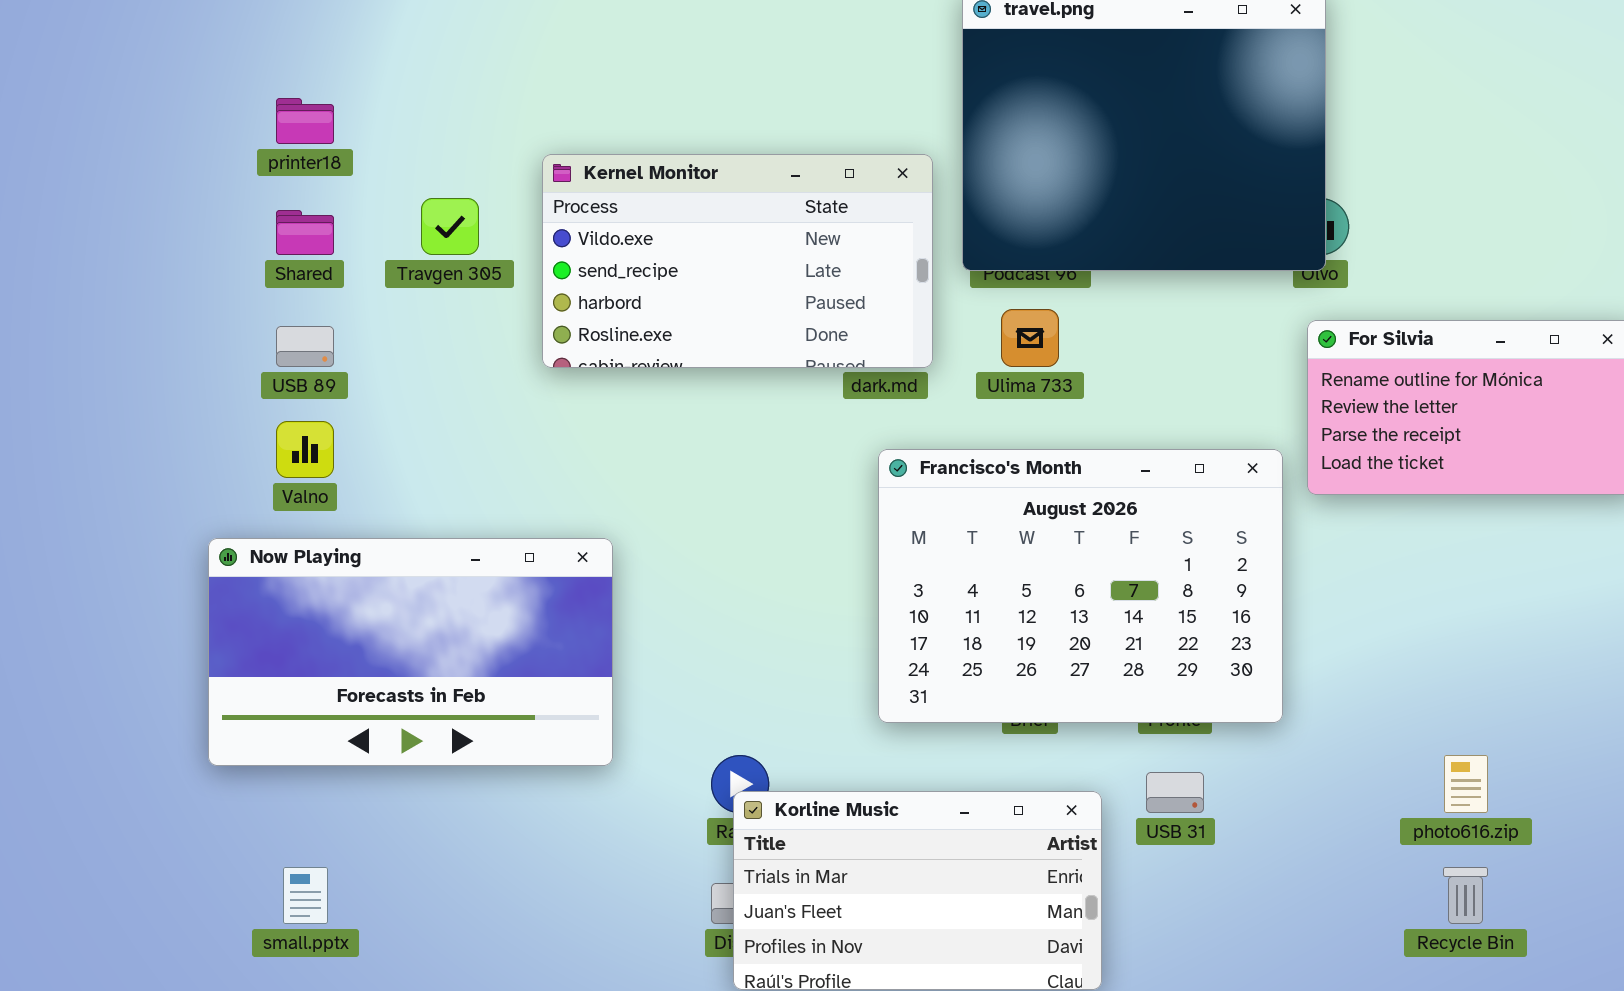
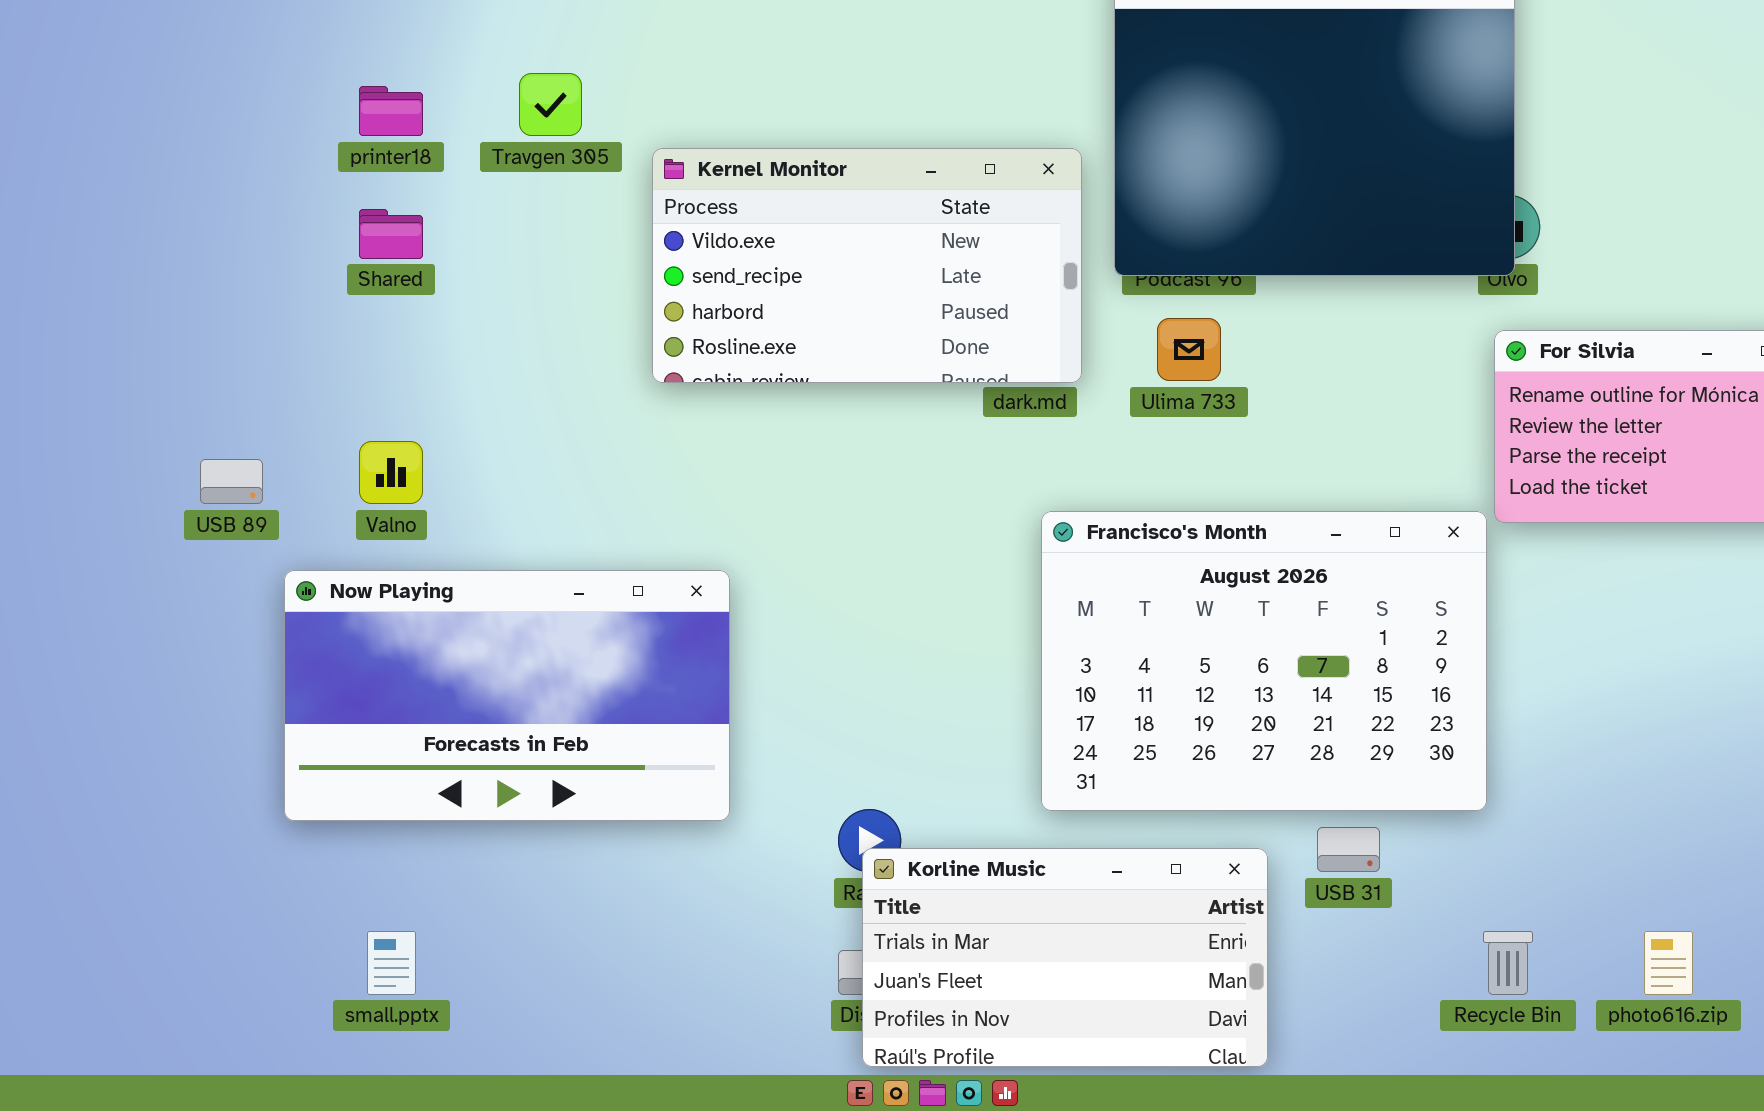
Travgen 305: [421,198,479,255] -> [519,73,582,136], moved
USB 89: [276,326,334,367] -> [200,459,263,504], moved
Francisco's Month: [878,449,1283,723] -> [1041,511,1487,811], moved
photo616.zip: [1444,755,1488,813] -> [1644,931,1693,995], moved
Recycle Bin: [1443,867,1488,924] -> [1483,931,1533,995], moved

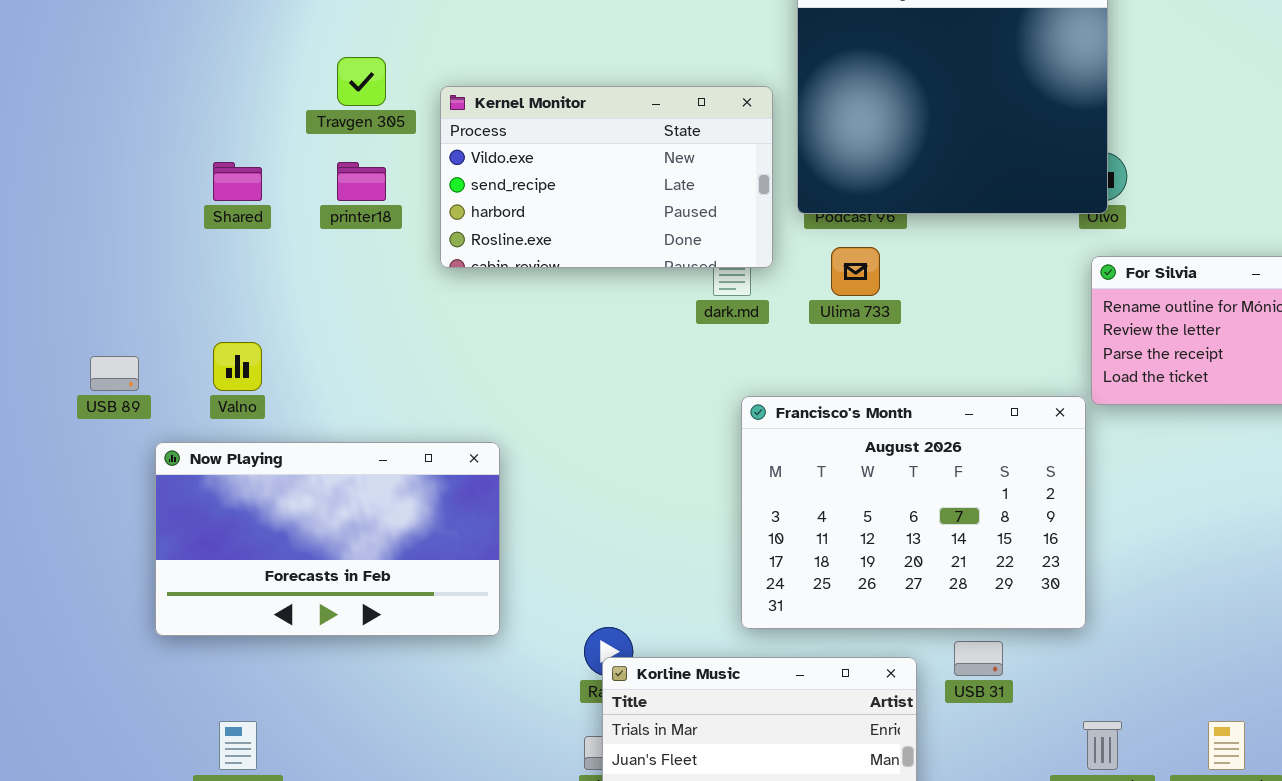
printer18: [359,86,423,136] -> [337,162,386,201], moved
Kernel Monitor: [652,148,1082,383] -> [440,86,773,268], moved

